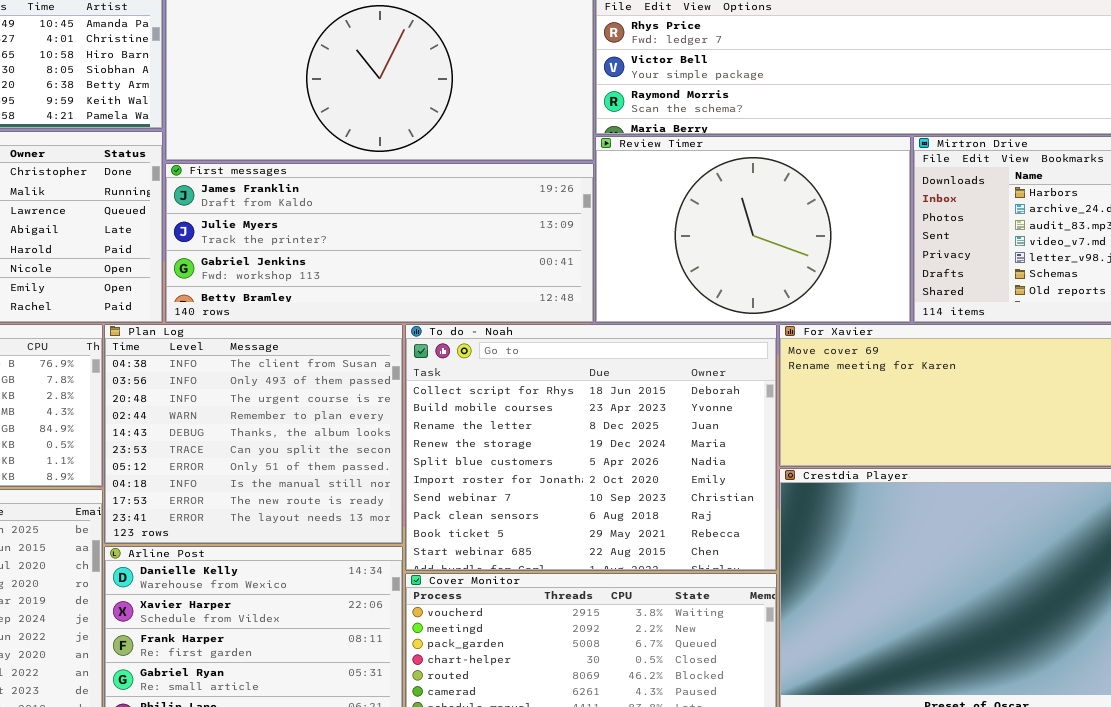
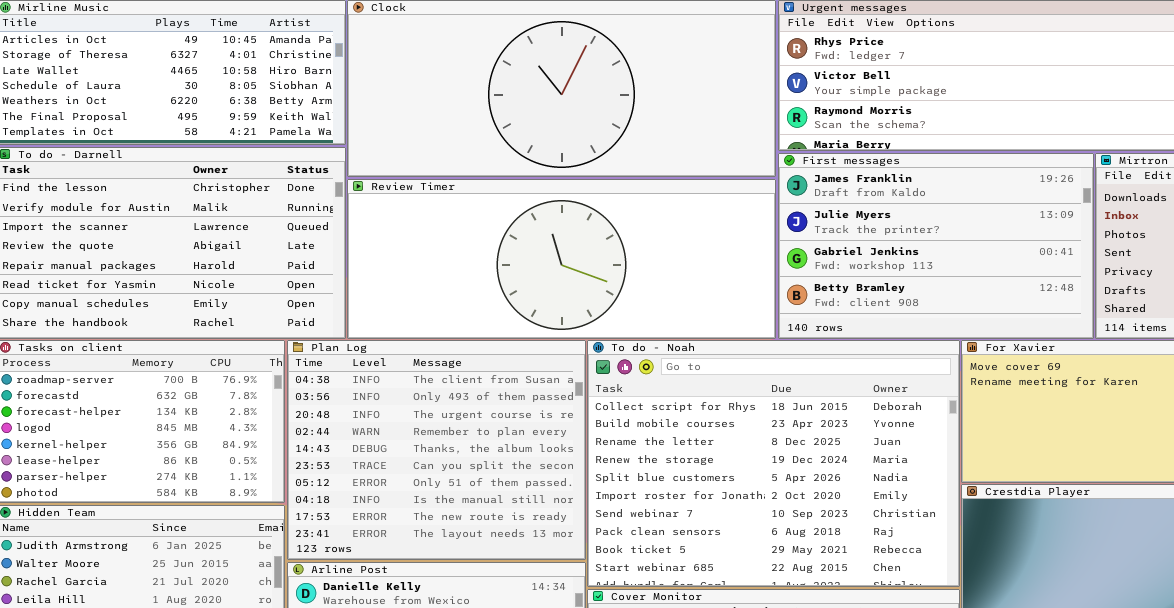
Review Timer: [595,136,911,323] -> [347,179,776,339], moved, resized
First messages: [165,163,594,323] -> [778,153,1094,339], moved, resized

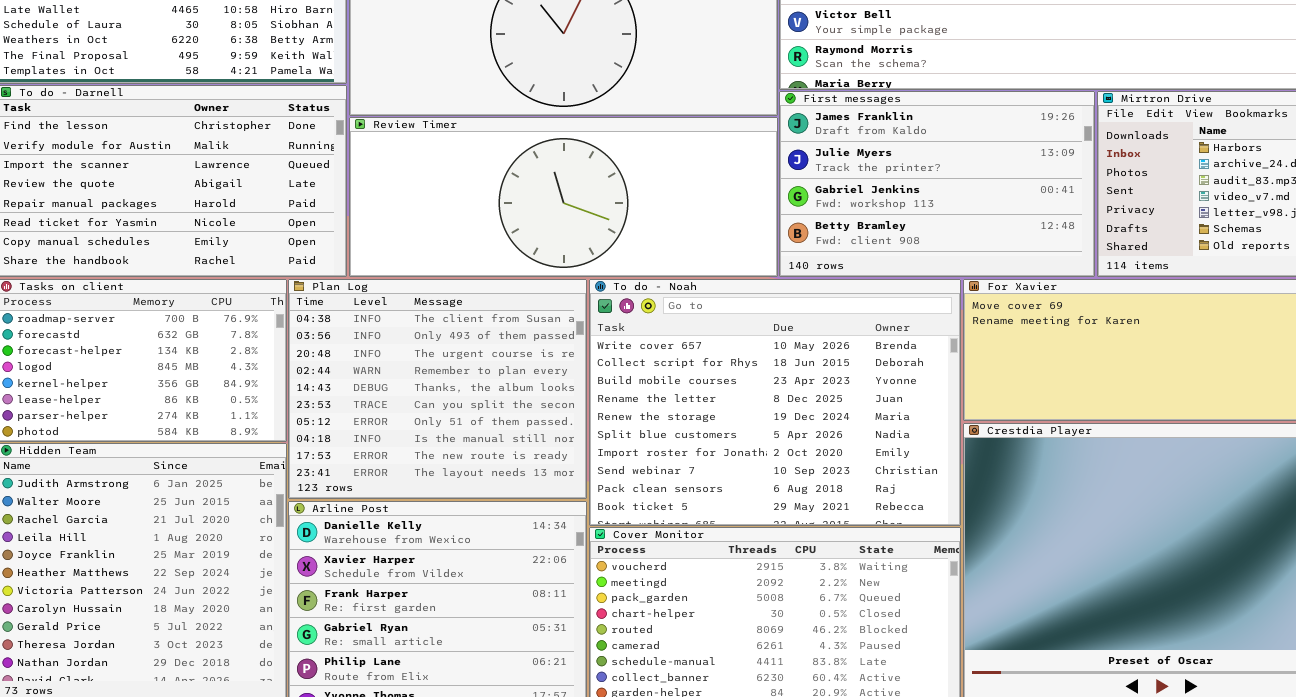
To do - Noah: [587,340,960,587] -> [589,279,961,526], scrolled up 1 row

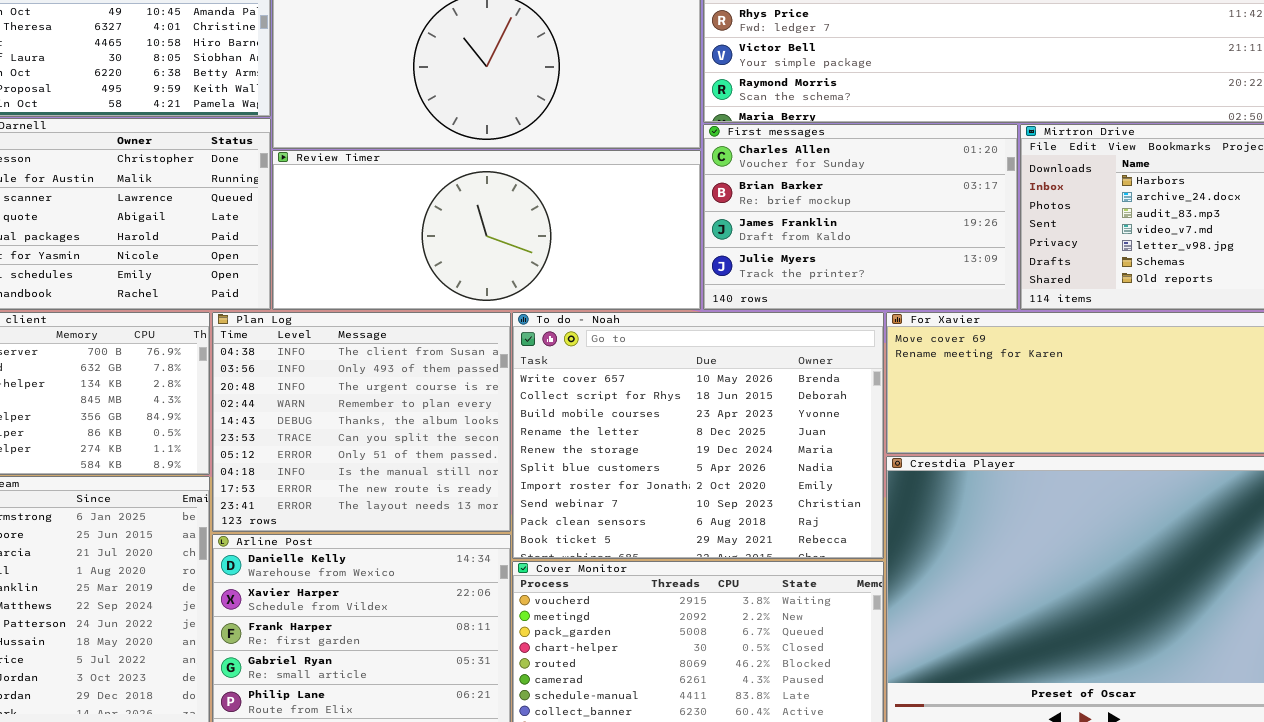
First messages: [779,91,1095,277] -> [703,124,1018,310], scrolled up 2 rows

